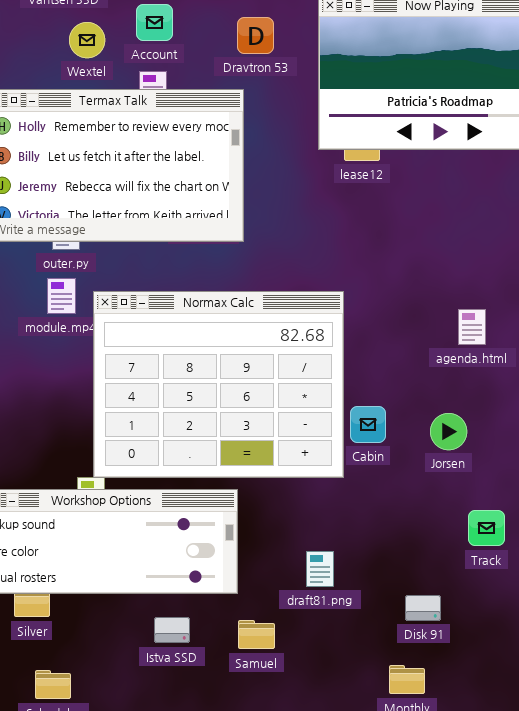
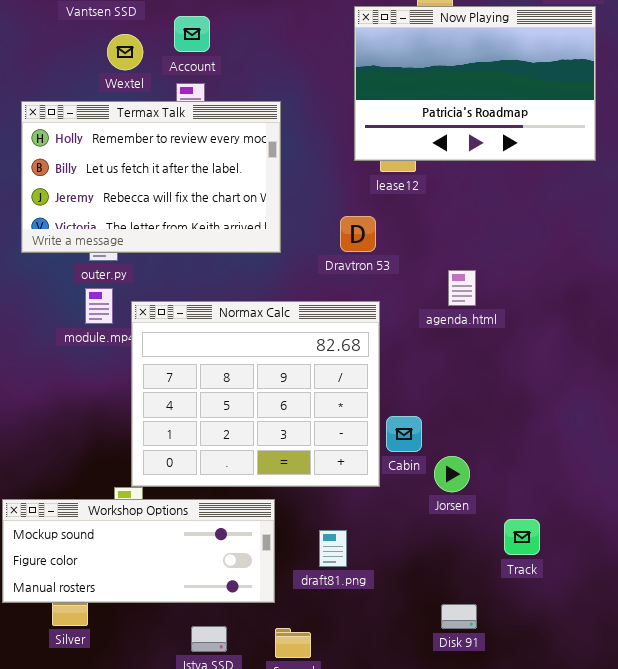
Dravtron 53: [237,17,274,54] -> [340,216,376,252], moved
agenda.html: [458,309,486,345] -> [448,270,476,306], moved
Jorsen: [430,413,467,450] -> [434,456,470,492], moved
draft81.png: [306,551,334,587] -> [319,530,347,567], moved

